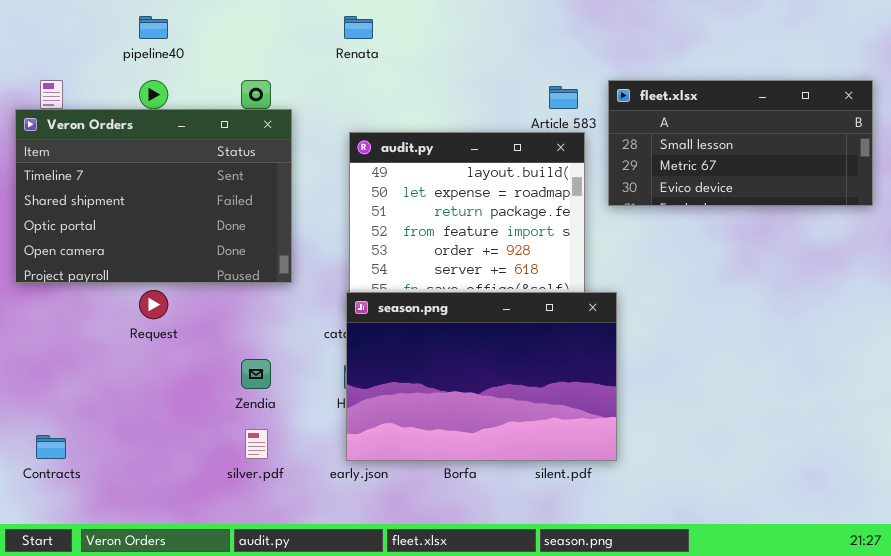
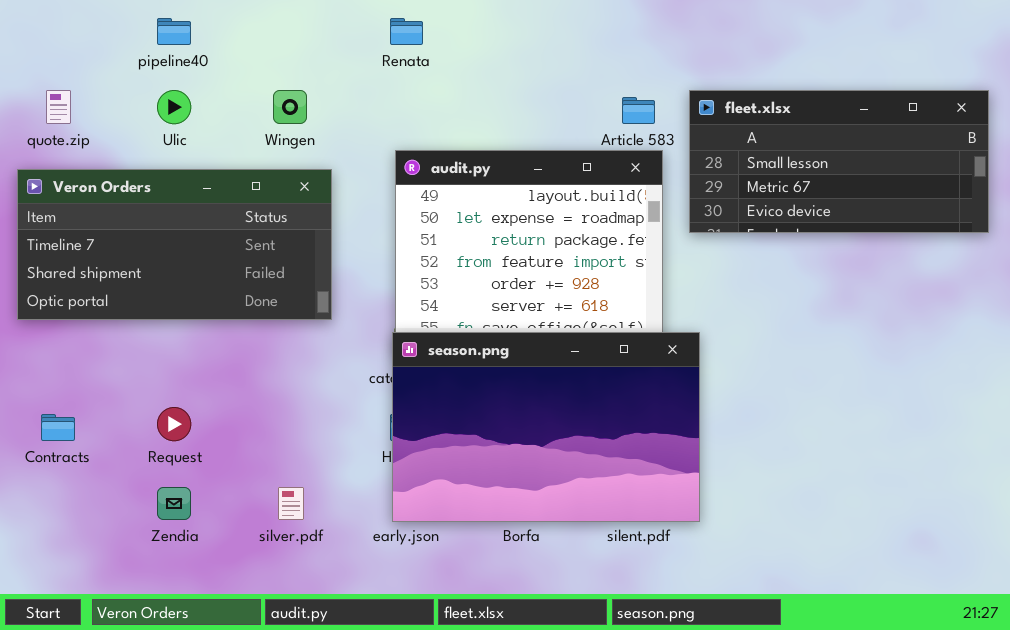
Veron Orders: [15,109,292,283] -> [17,169,332,320], resized
Request: [139,290,168,319] -> [157,407,191,441], moved
Zendia: [241,359,271,389] -> [157,487,191,520], moved
Contracts: [36,435,66,459] -> [41,414,75,441], moved

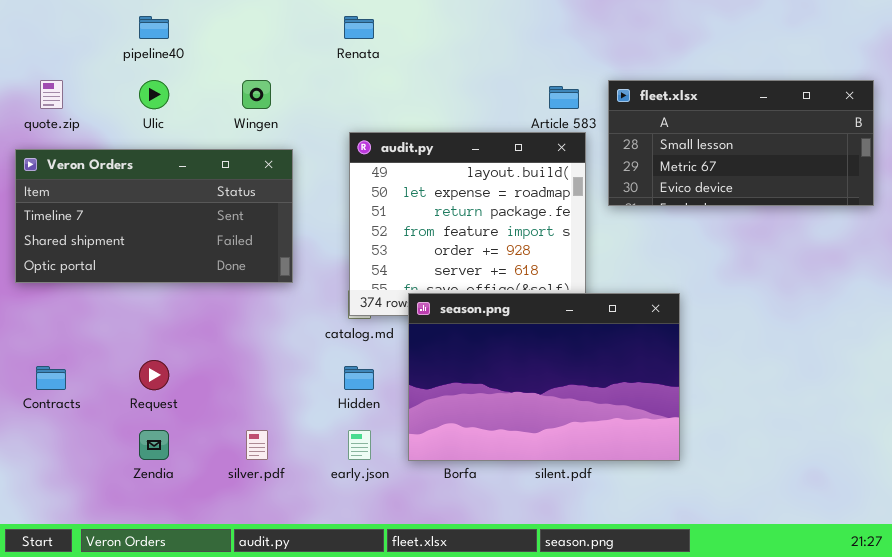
season.png: [392,332,700,522] -> [408,293,680,461], moved

